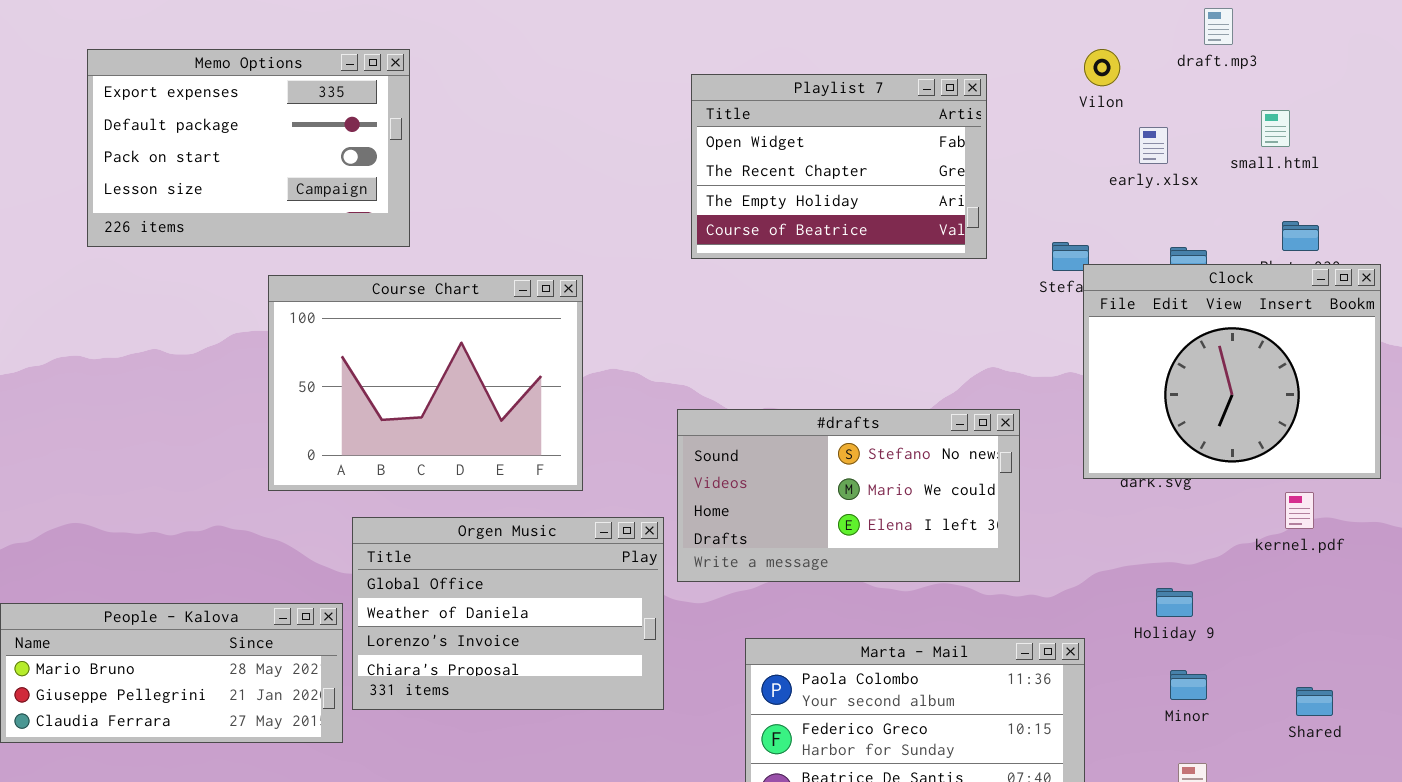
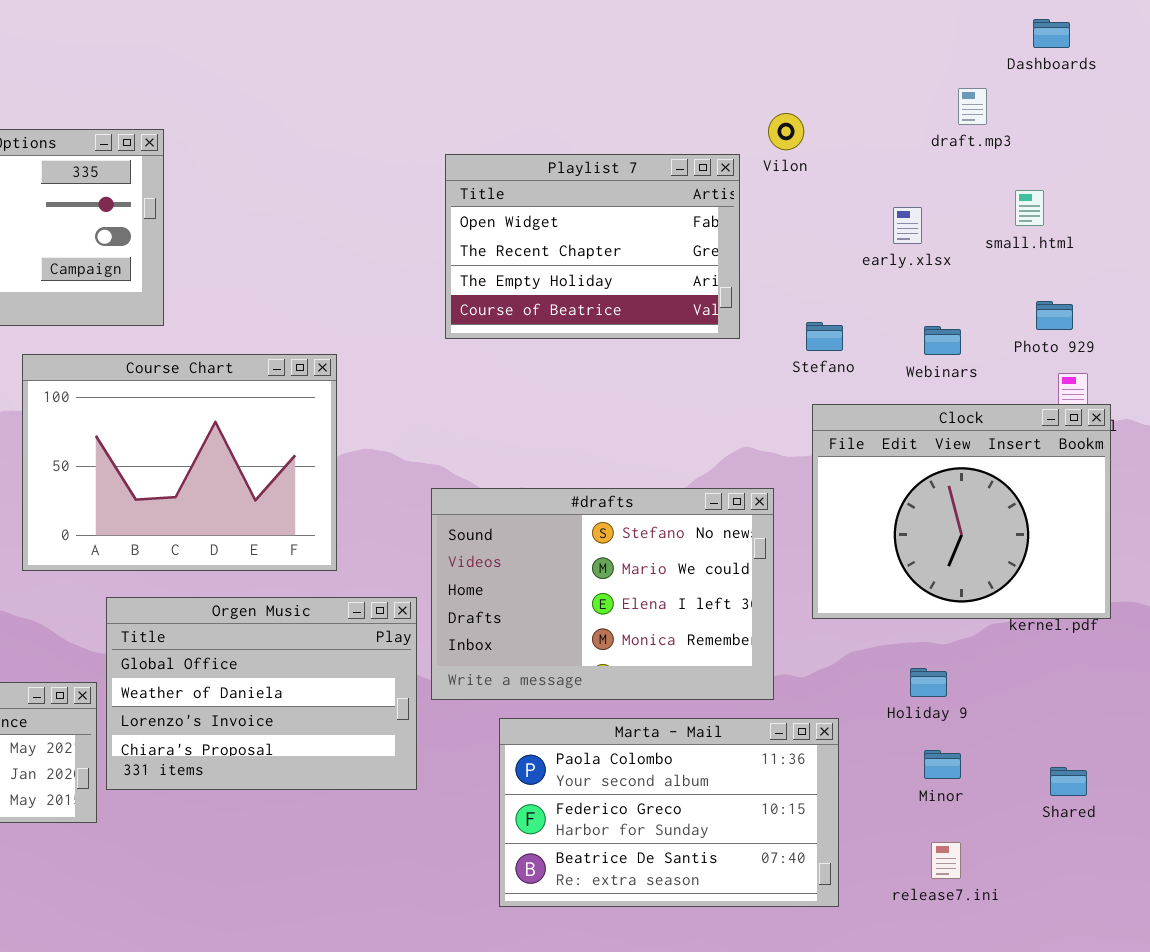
Vilon: [1084,49,1120,86] -> [768,113,804,150], moved
Clock: [1083,264,1381,479] -> [812,404,1111,619], moved
#drafts: [677,409,1020,582] -> [431,488,774,700], resized

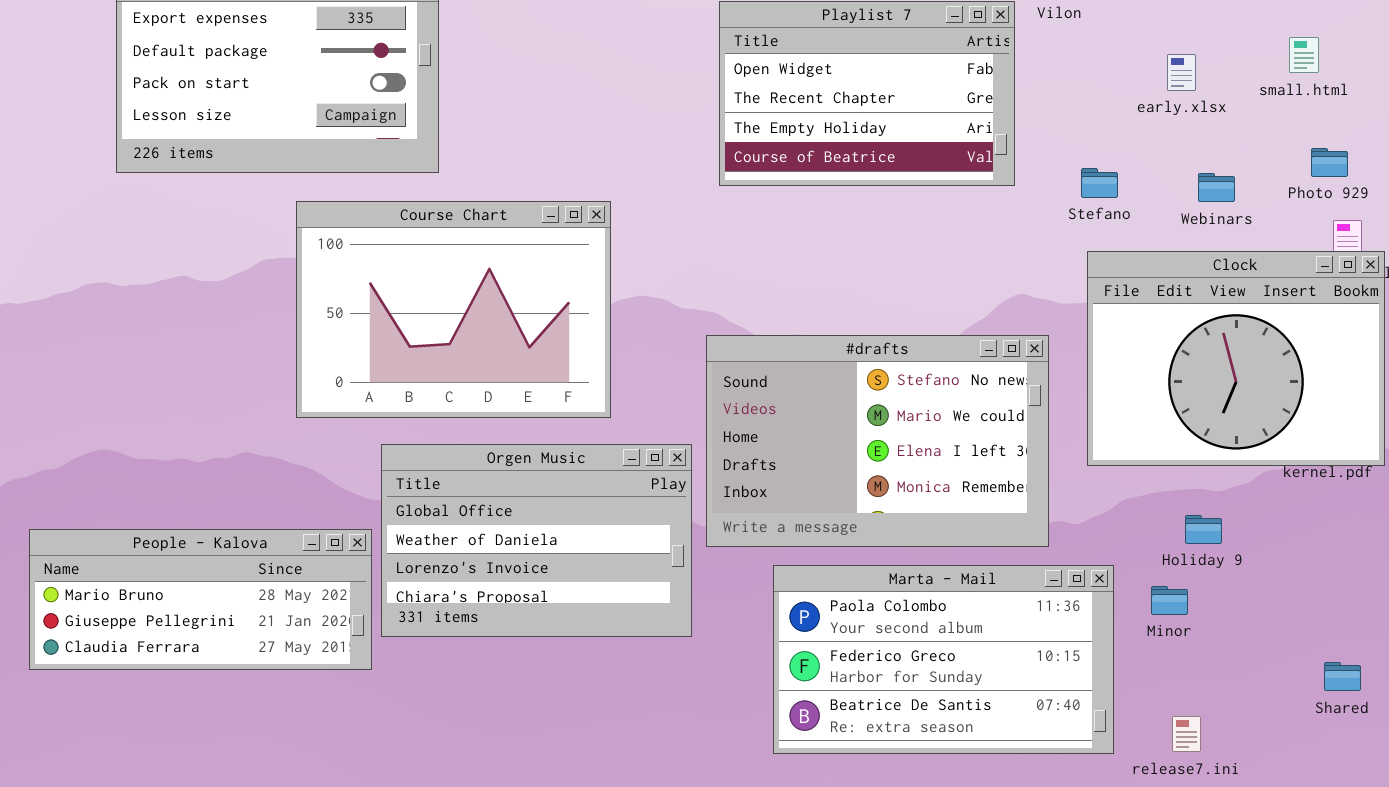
Minor: [924,750,961,779] -> [1151,586,1188,615], moved
Shared: [1050,767,1087,796] -> [1324,662,1361,691], moved
release7.ini: [931,842,961,879] -> [1172,716,1201,752], moved

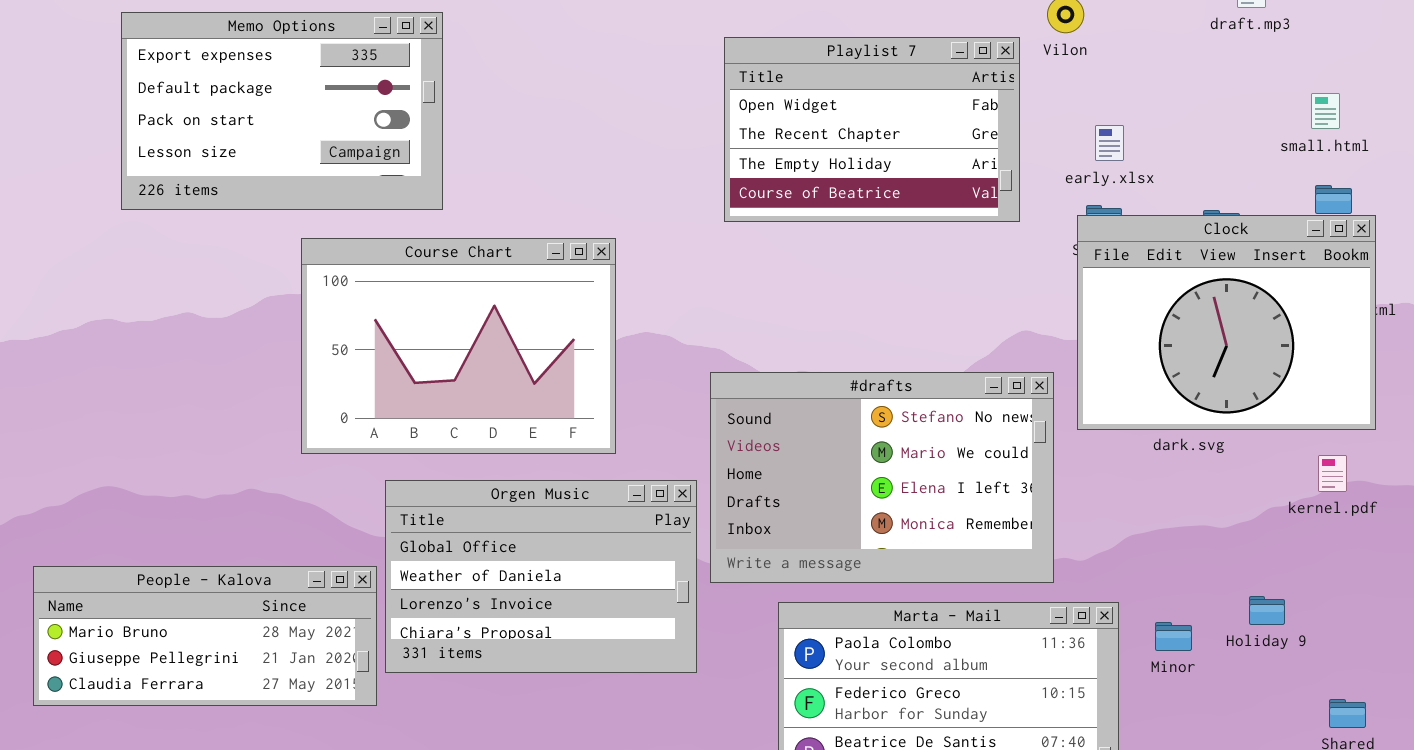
small.html: [1289,37,1319,73] -> [1311,93,1340,129], moved
early.xlsx: [1167,54,1196,91] -> [1095,125,1124,161], moved
Clock: [1087,251,1385,466] -> [1077,215,1376,430], moved
Holiday 9: [1185,515,1222,544] -> [1249,596,1285,625], moved

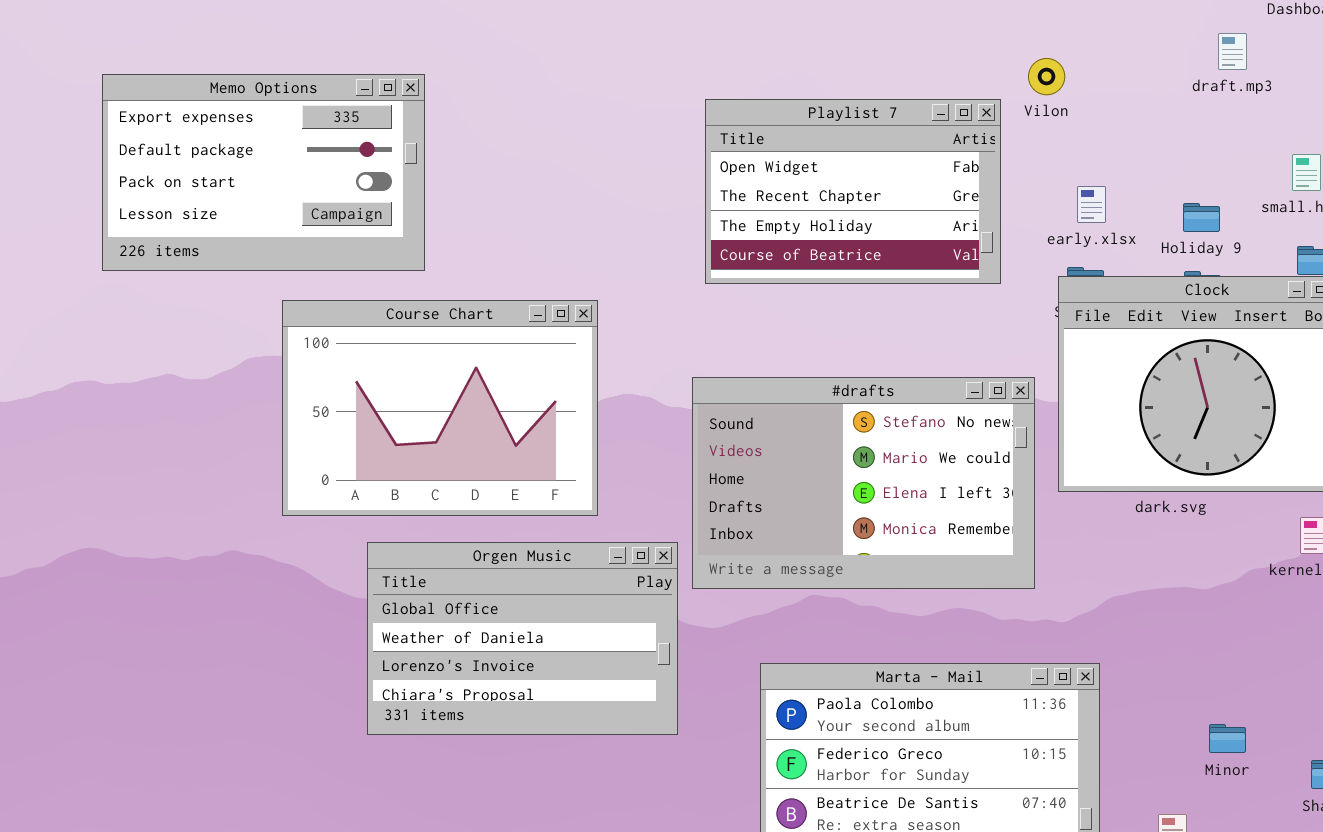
#drafts: [710,372,1054,583] -> [692,377,1035,589], moved
People - Kalova: [33,566,377,706] -> none, closed
Holiday 9: [1249,596,1285,625] -> [1183,203,1220,232], moved
Minor: [1155,622,1192,651] -> [1209,724,1246,753], moved

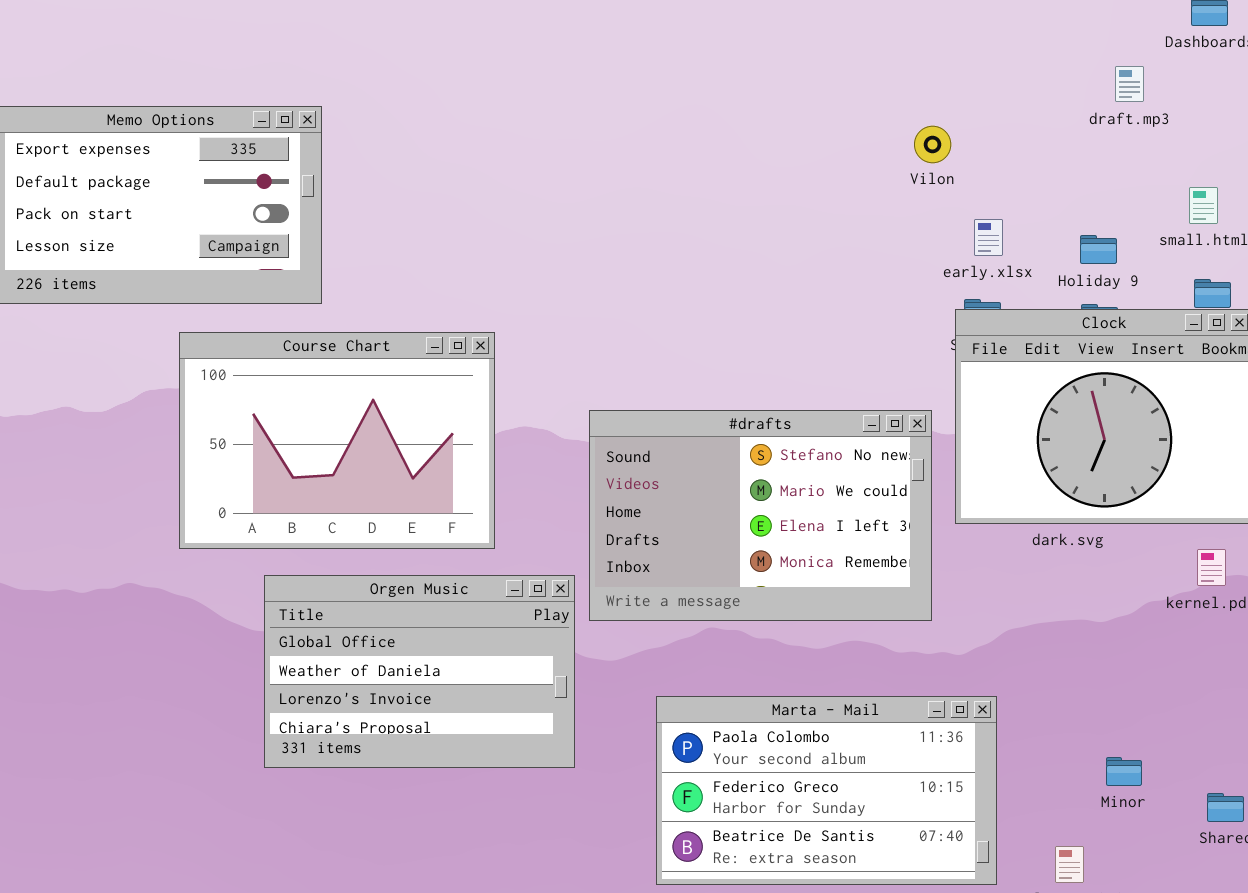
Vilon: [1028,58,1065,95] -> [914,126,951,163], moved
Playlist 7: [705,99,1001,284] -> none, closed

